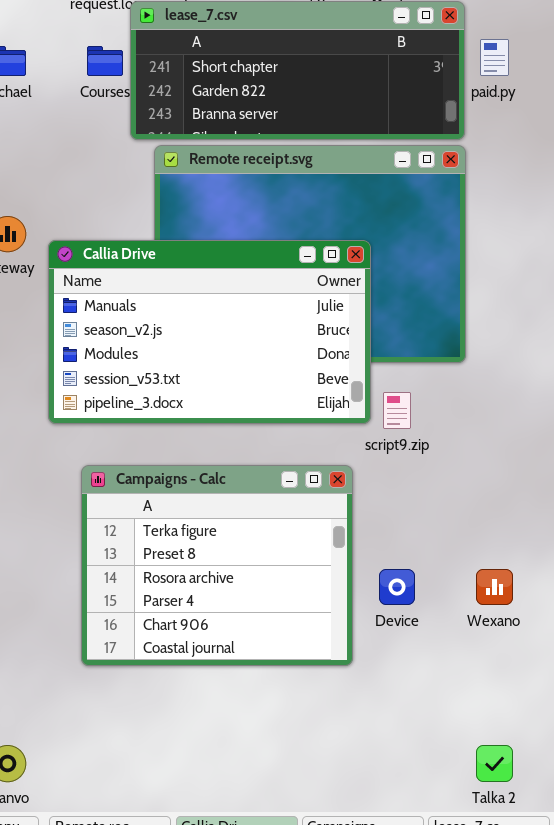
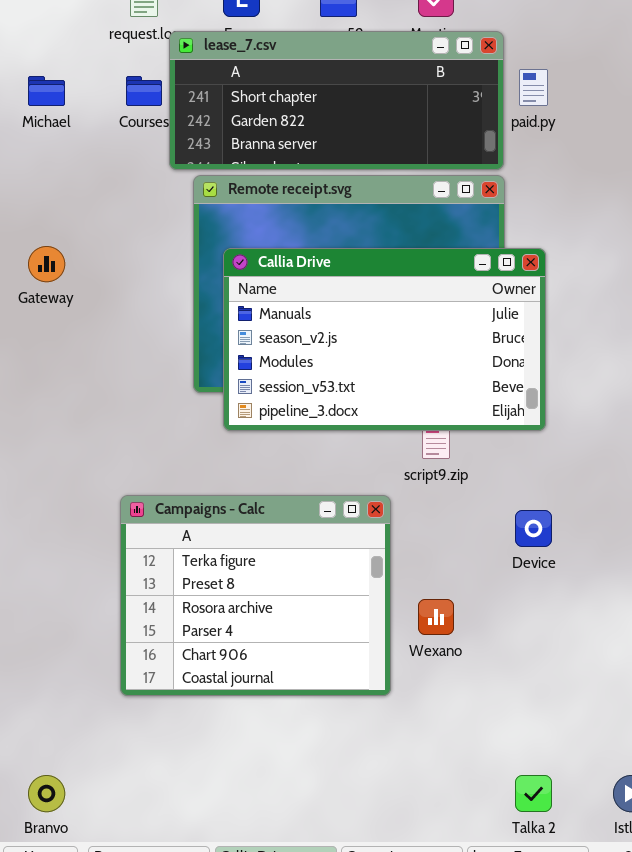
Callia Drive: [48,240,371,424] -> [223,248,546,431], moved
Device: [379,569,415,605] -> [515,510,552,547], moved
Wexano: [476,569,513,605] -> [418,599,454,635], moved

